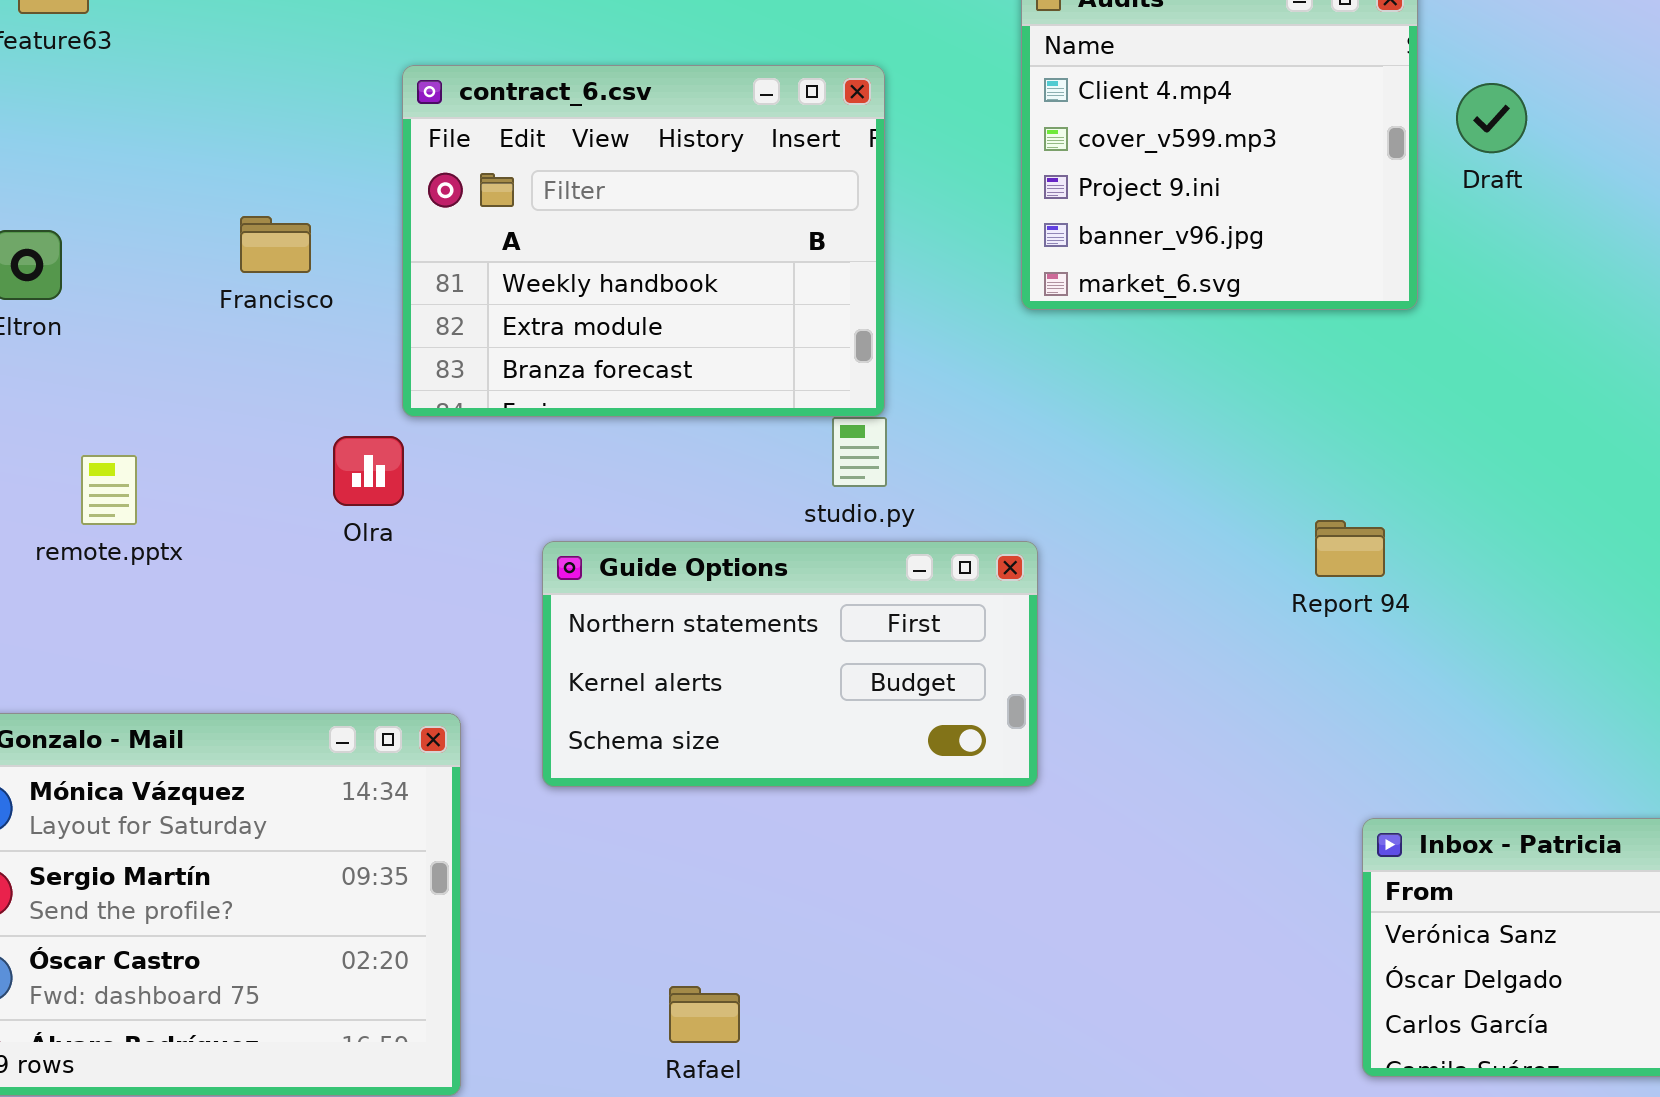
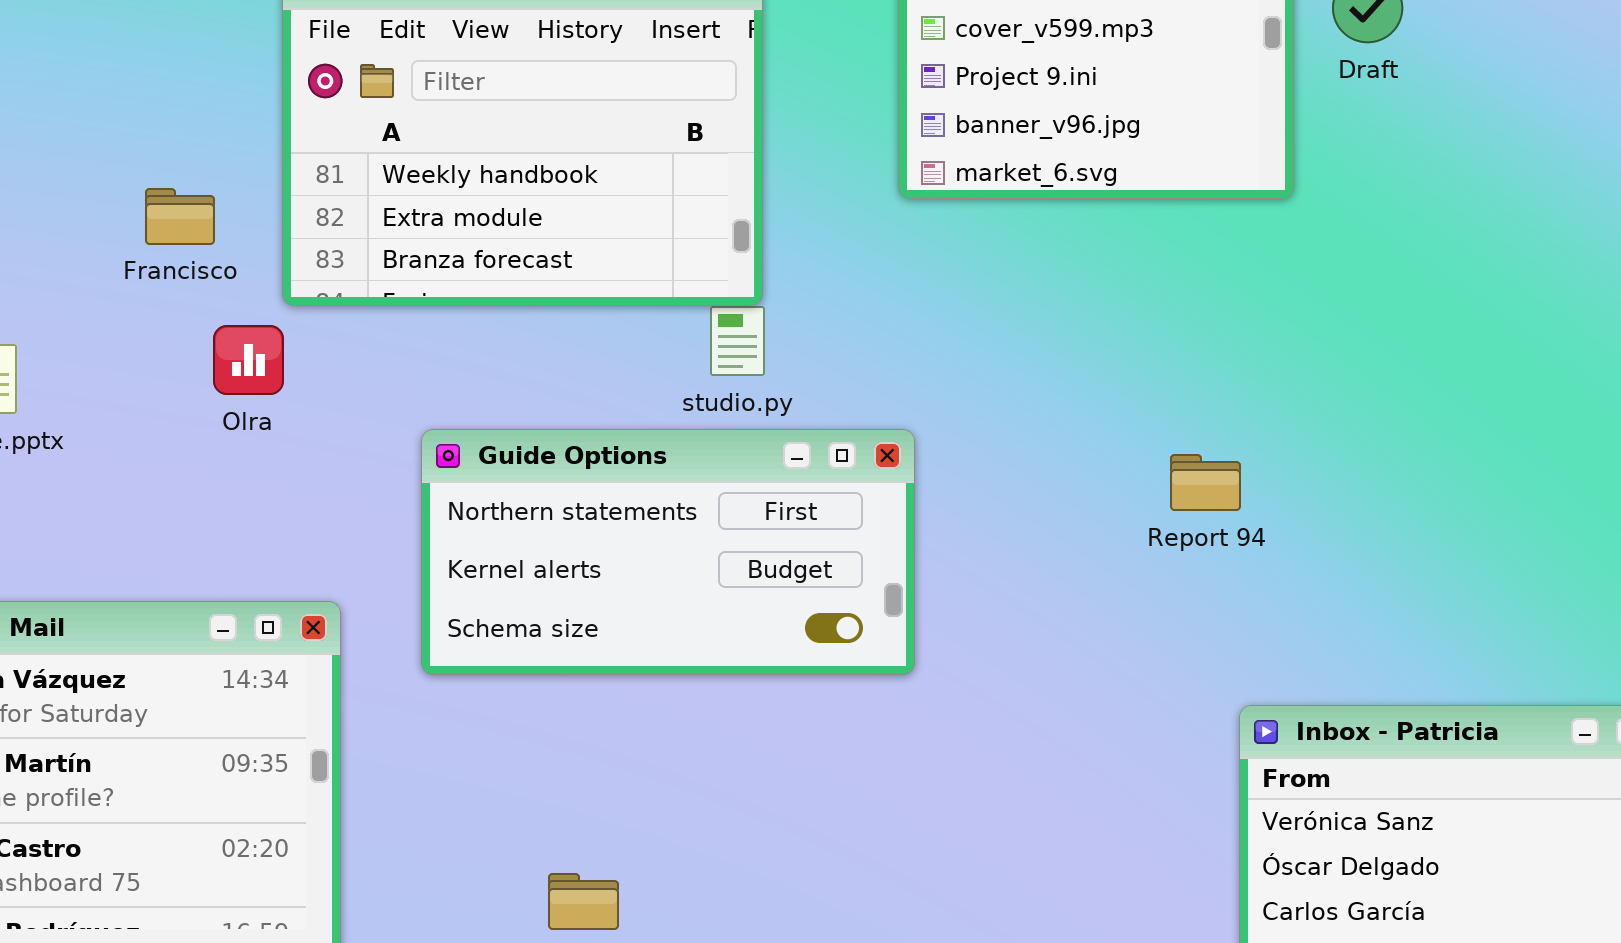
Francisco: [240,216,311,273] -> [145,188,215,245], moved
Report 94: [1315,520,1385,577] -> [1170,454,1241,511], moved

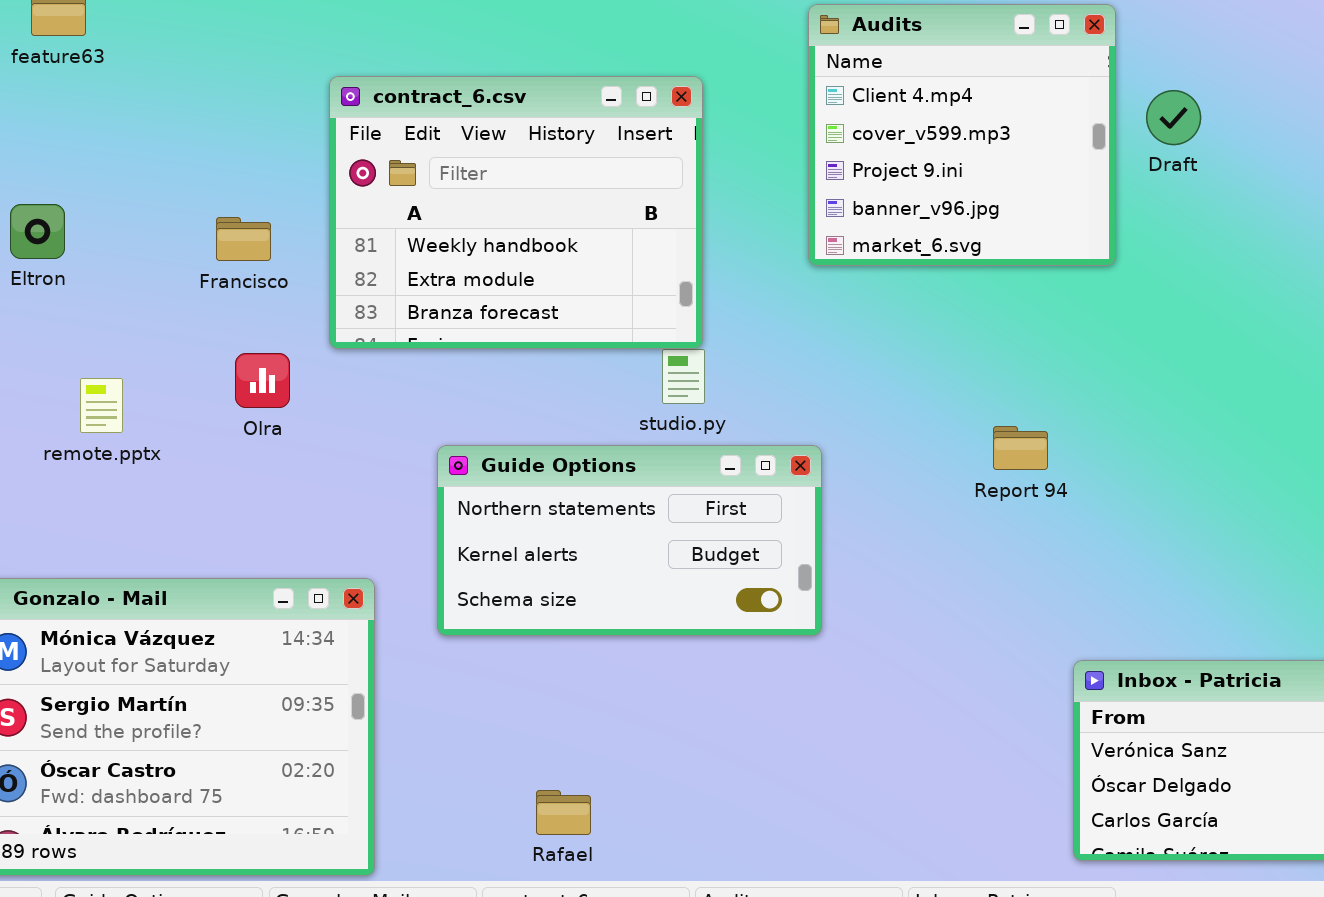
Francisco: [145,188,215,245] -> [216,217,271,261], moved
Olra: [213,325,284,395] -> [235,353,290,408], moved
Report 94: [1170,454,1241,511] -> [993,426,1048,470], moved

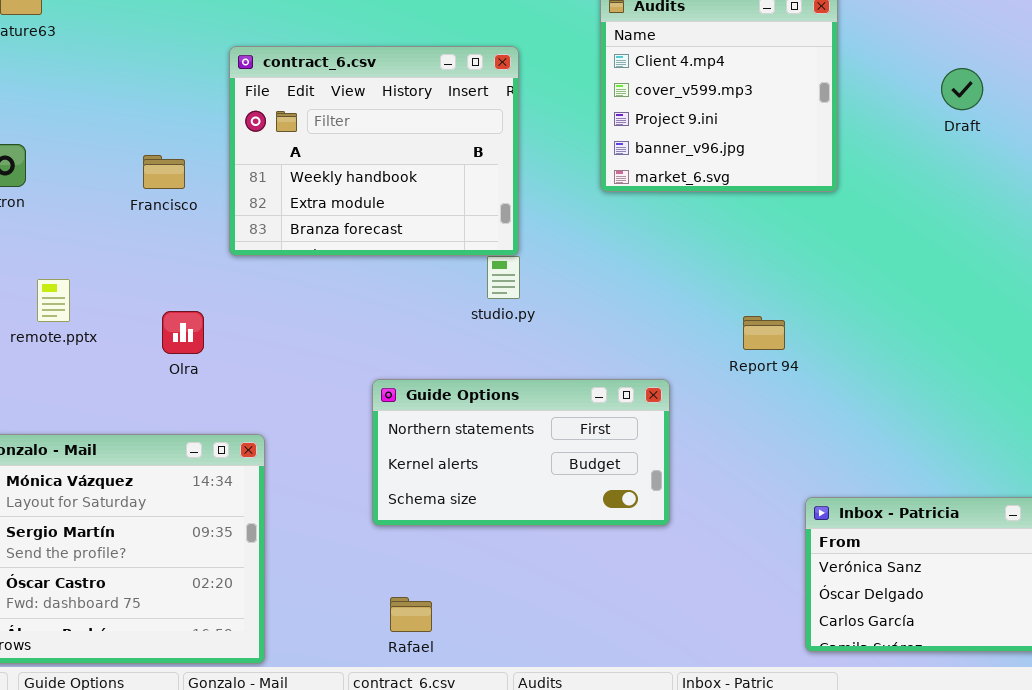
Draft: [1146,90,1201,145] -> [941,68,983,110], moved
Olra: [235,353,290,408] -> [162,311,204,354], moved
Guide Options: [437,445,822,636] -> [372,379,670,526], moved

